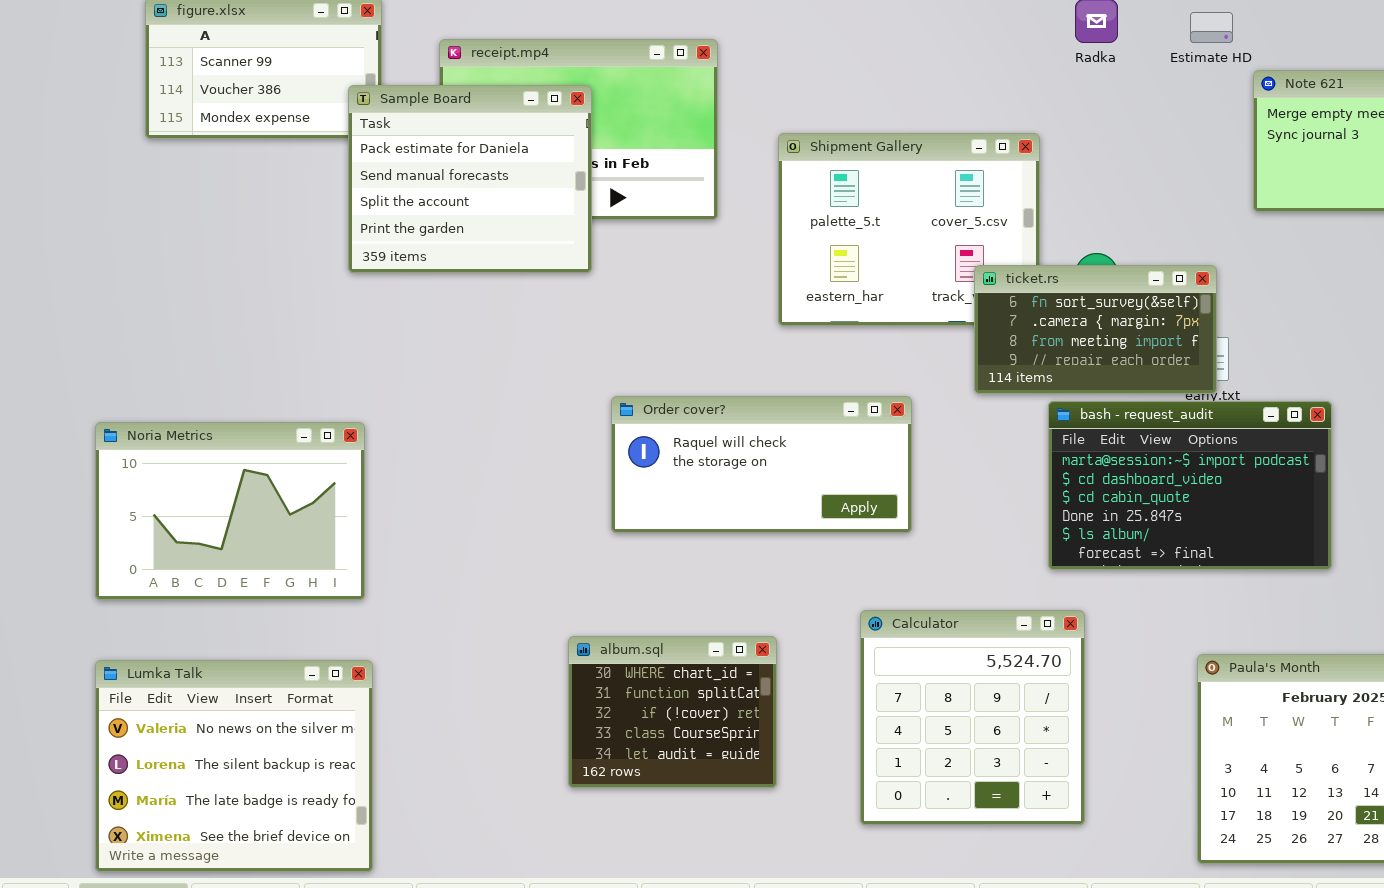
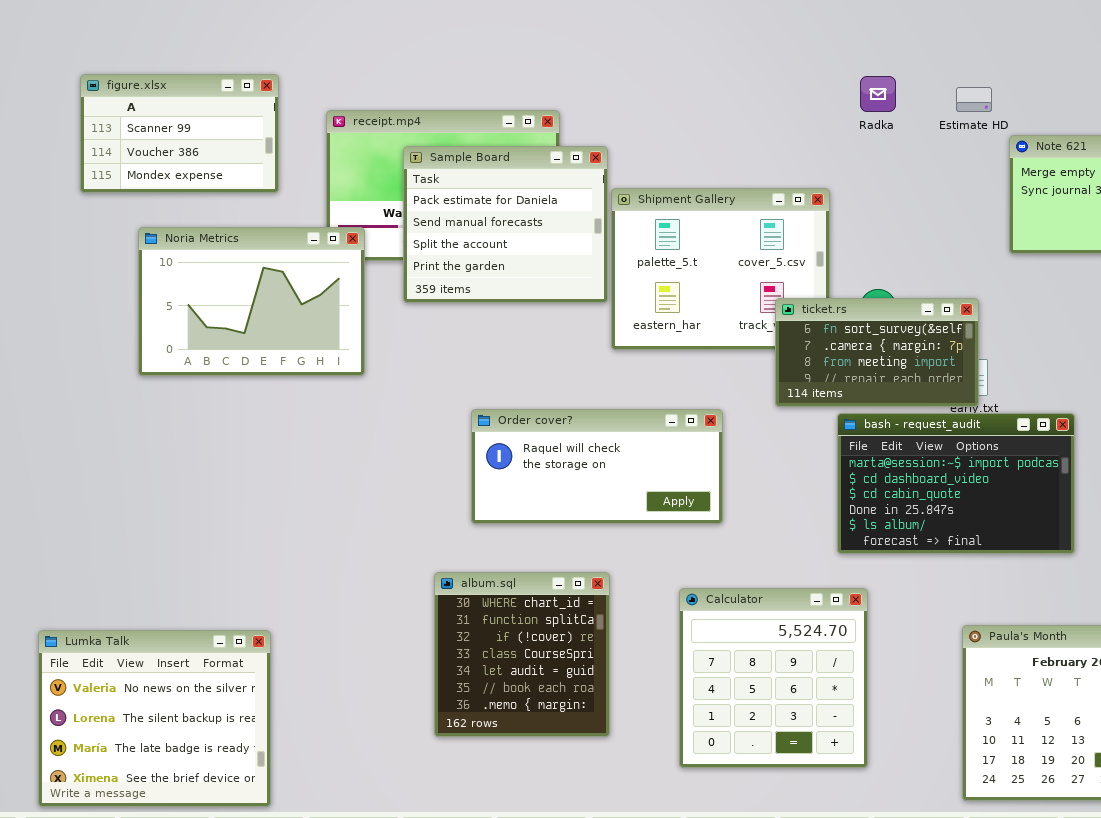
Sample Board: [348,85,592,273] -> [403,146,608,303], moved
Noria Metrics: [95,422,365,600] -> [138,227,365,376], moved
album.sql: [568,636,777,788] -> [434,572,610,737], resized

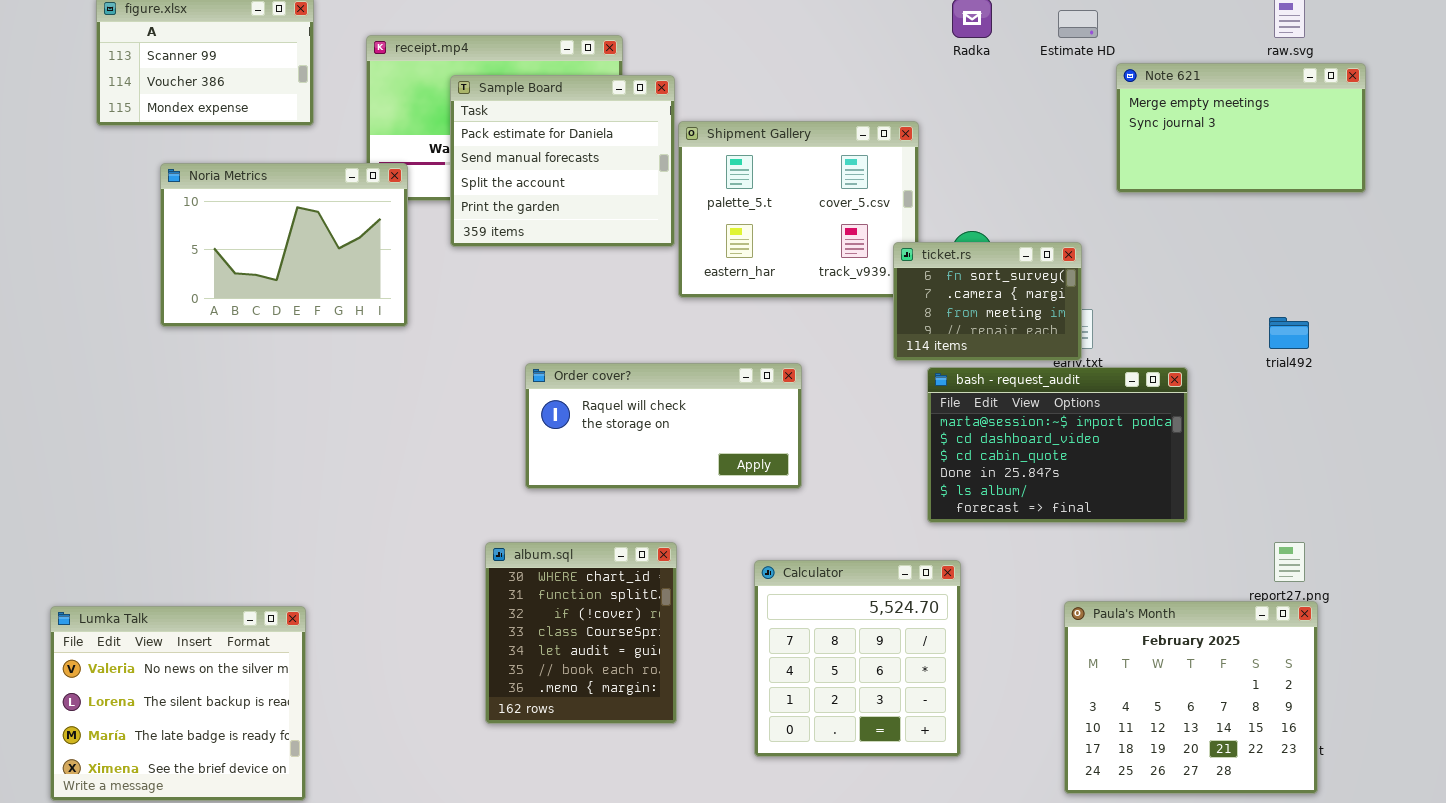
ticket.rs: [775,298,979,407] -> [893,242,1082,361], resized

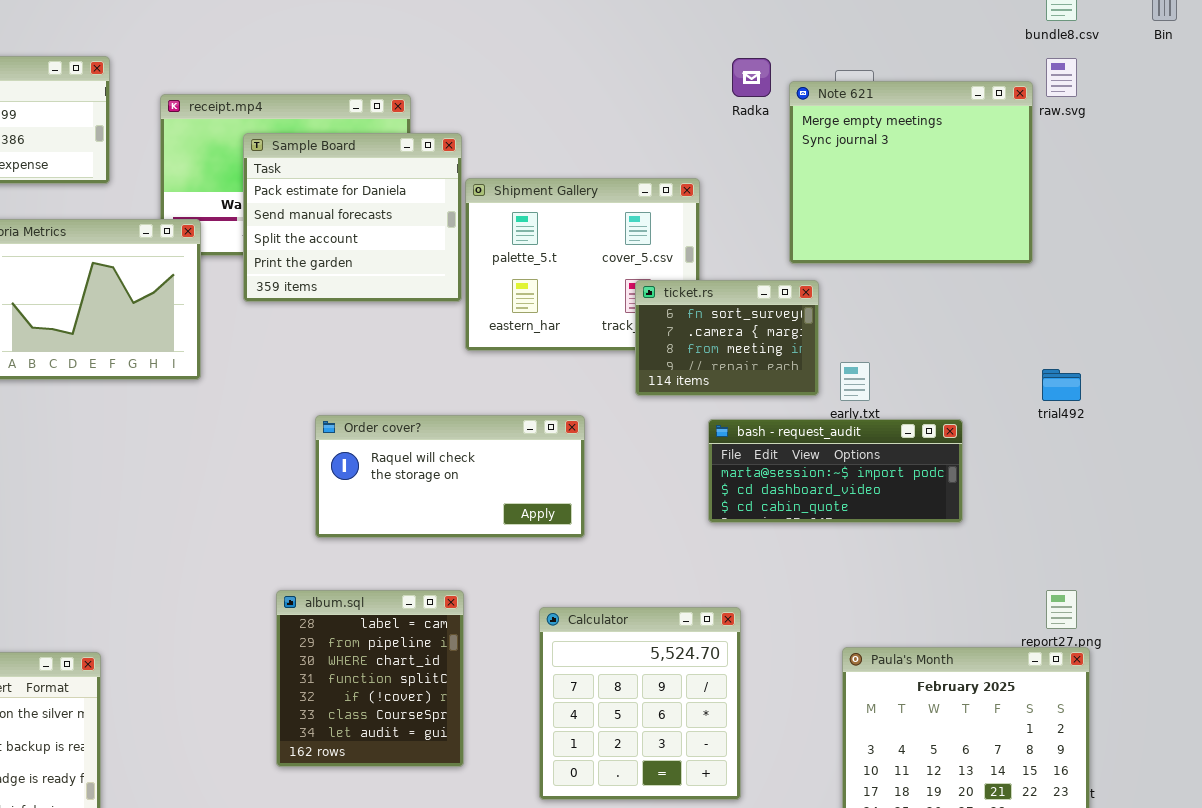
Note 621: [1116,63,1366,193] -> [789,81,1033,264], moved, resized
ticket.rs: [893,242,1082,361] -> [635,280,819,396], moved
bash - request_audit: [927,367,1188,523] -> [708,419,963,523], resized
album.sql: [485,542,677,724] -> [276,590,464,767], scrolled up 2 rows

